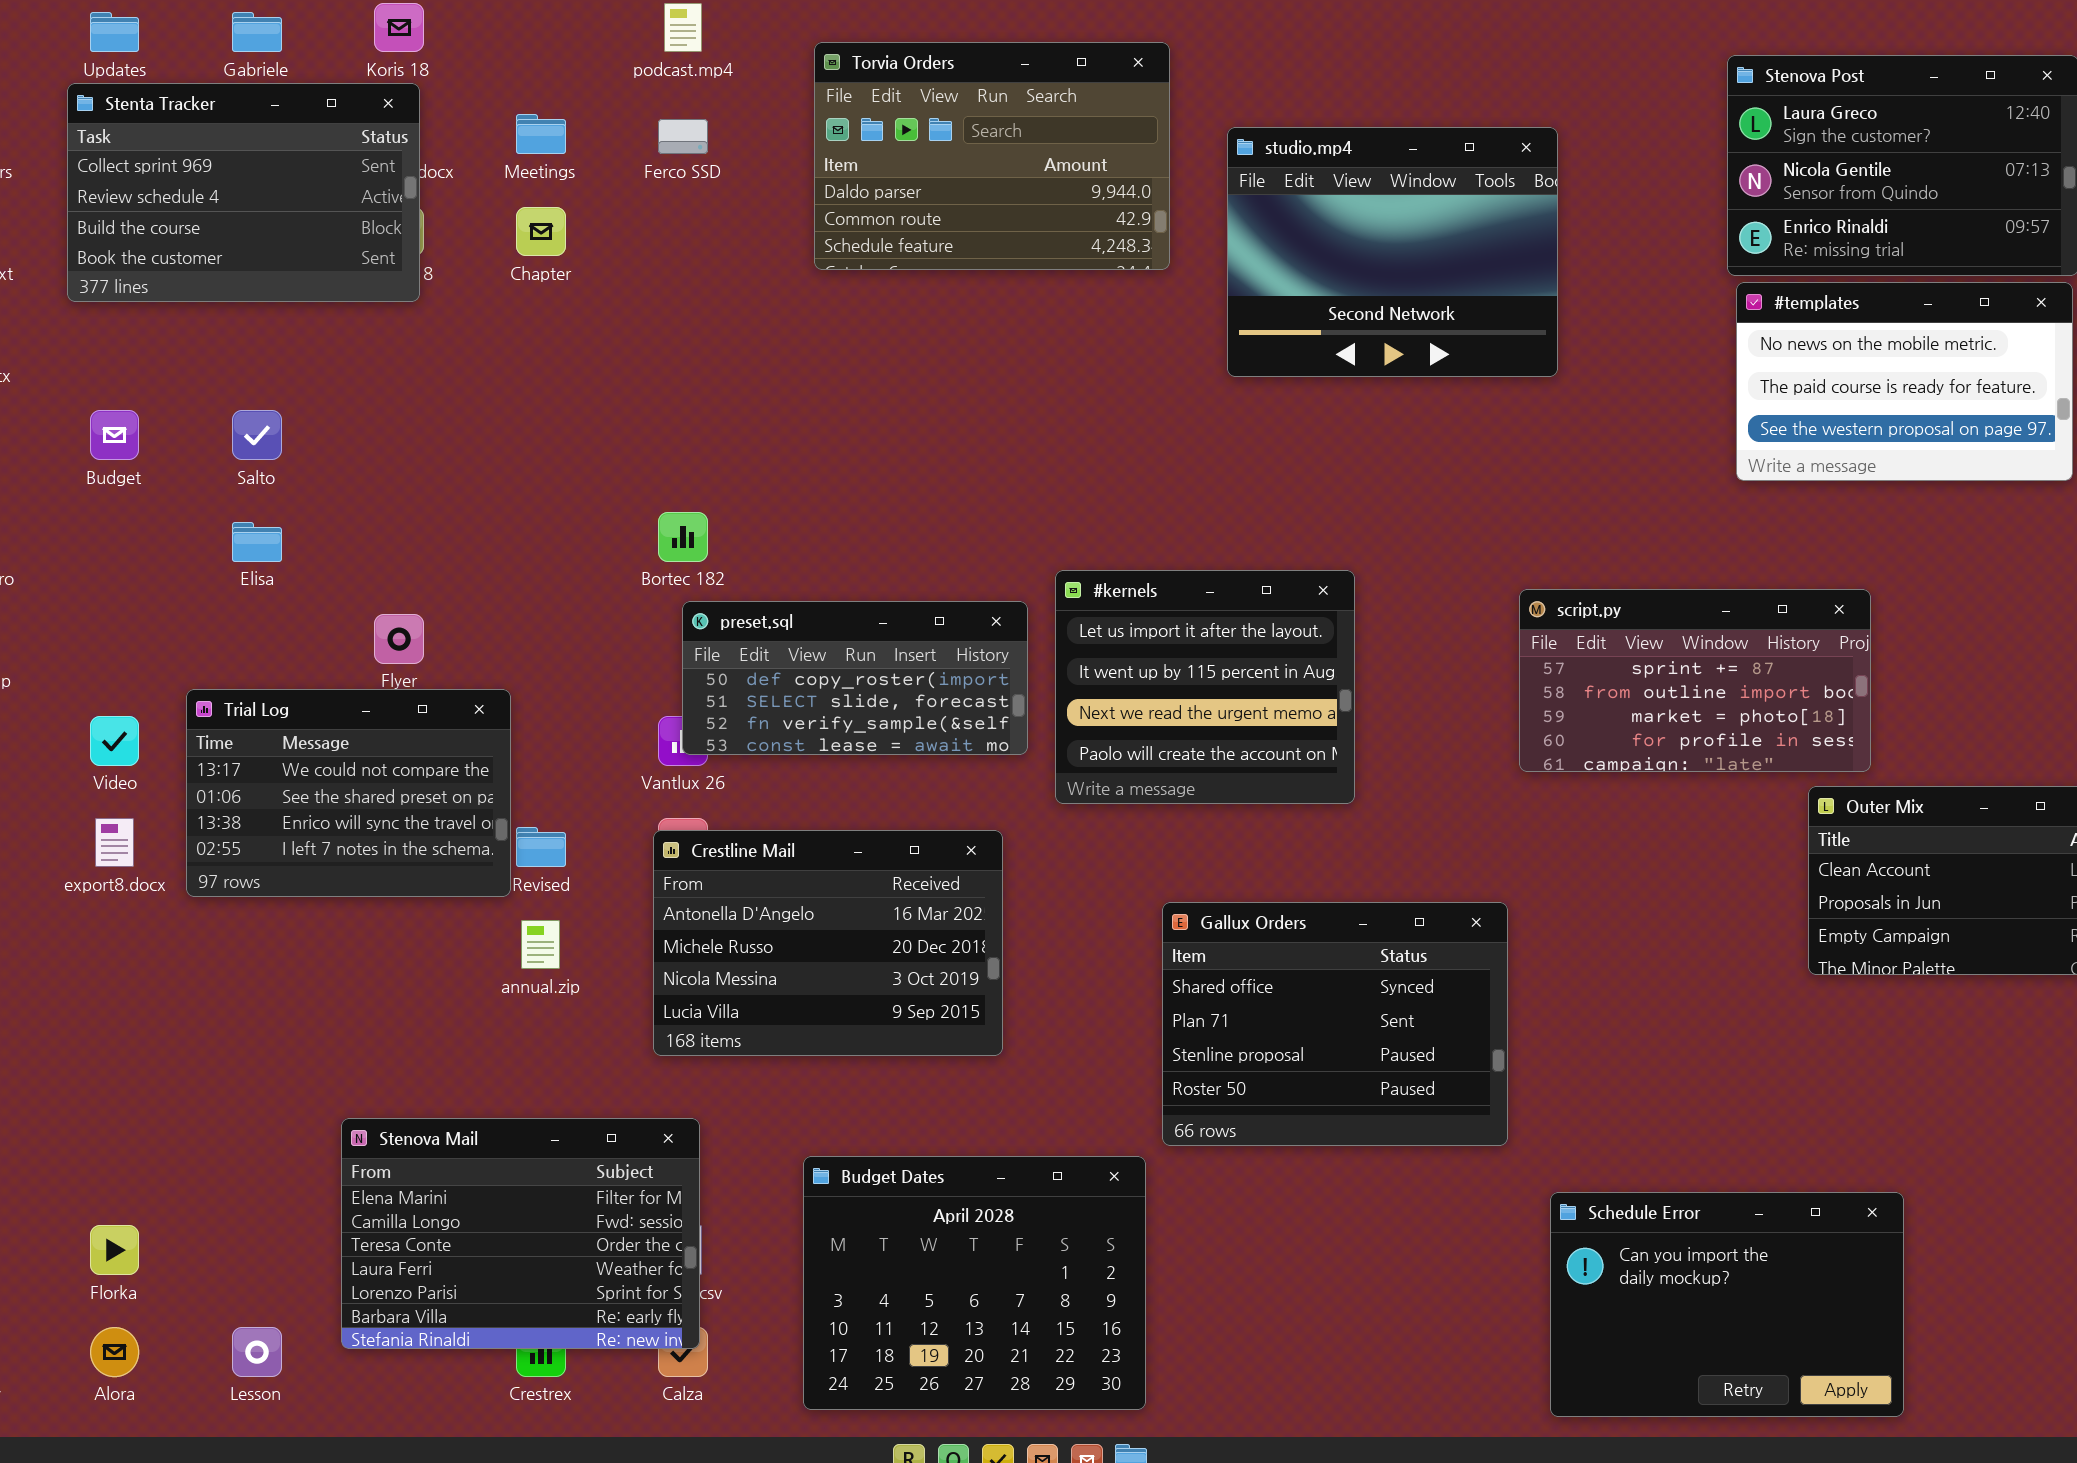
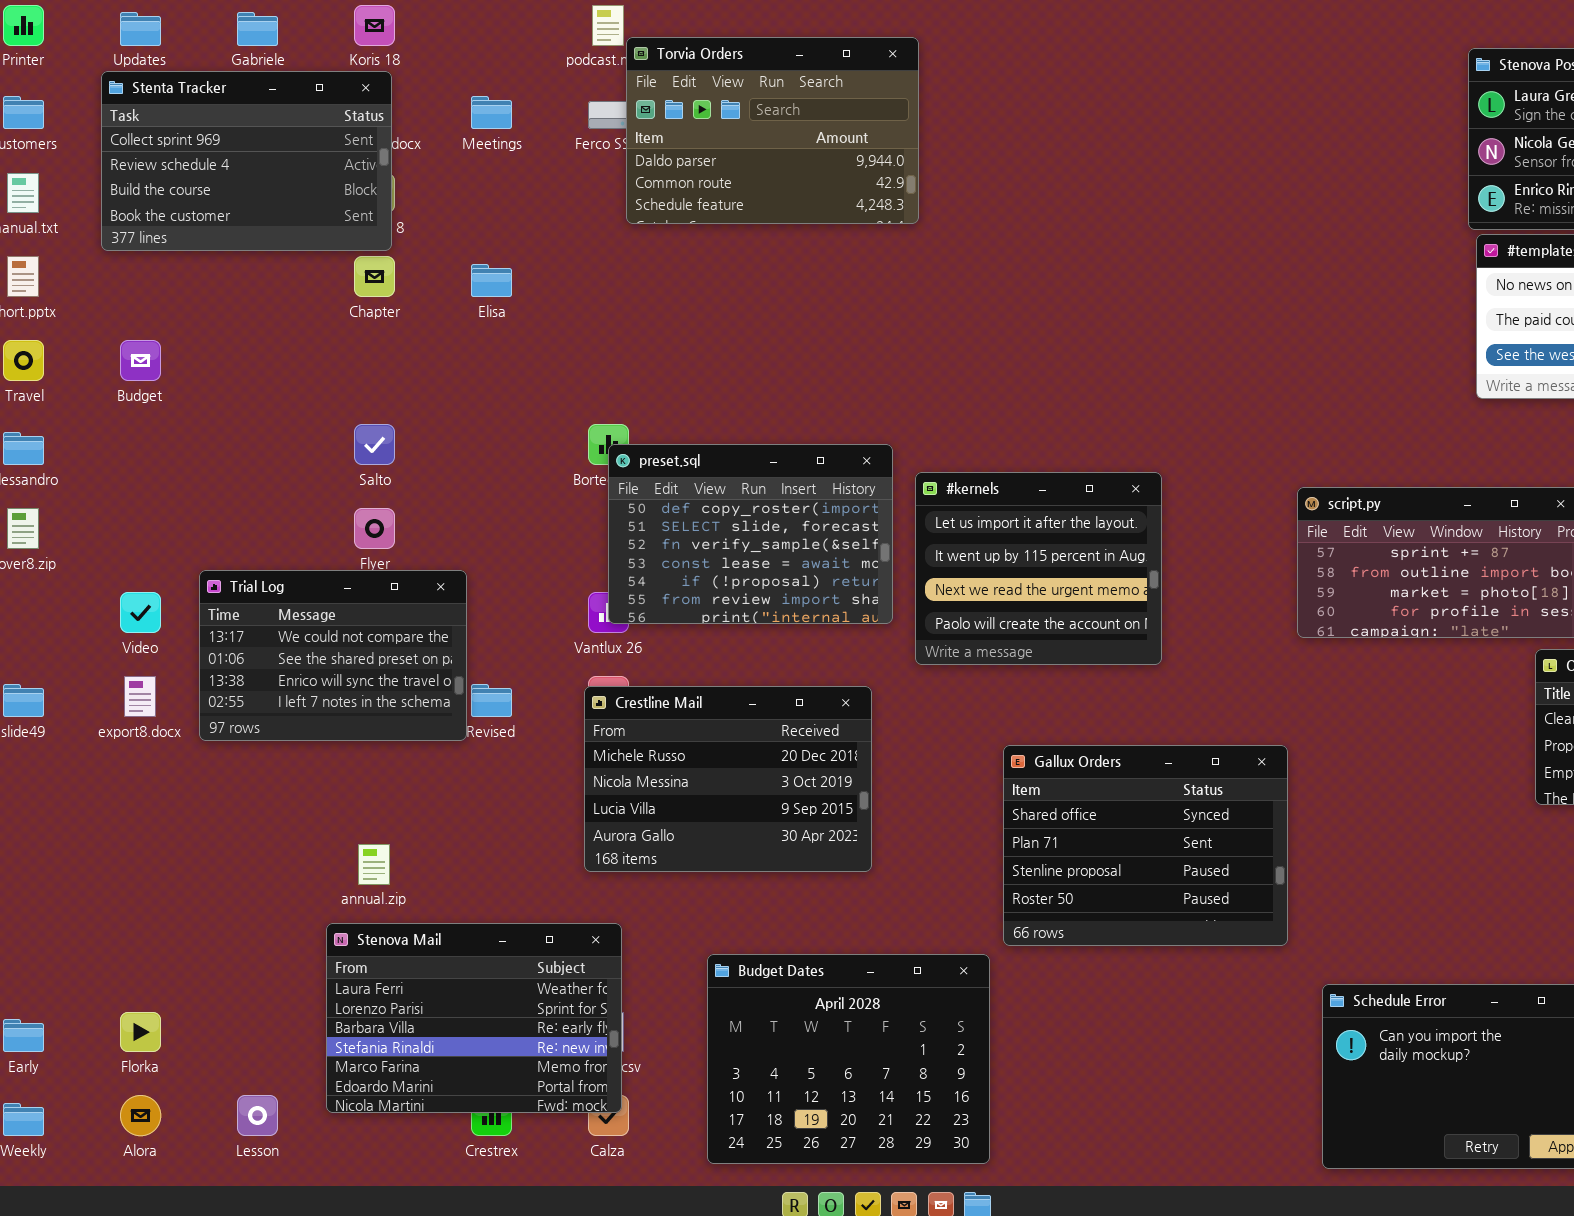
Torvia Orders: [814,42,1170,270] -> [626,37,919,224], moved
studio.mp4: [1227,127,1558,377] -> none, closed
Chapter: [516,207,566,256] -> [354,256,395,297], moved
Salto: [232,410,282,460] -> [354,424,395,465], moved
Elisa: [232,522,282,562] -> [471,264,512,297], moved
preset.sql: [682,601,1028,755] -> [608,444,893,624], resized
Crestline Mail: [653,830,1003,1056] -> [584,686,872,872], scrolled down 1 row
annual.zip: [521,920,560,969] -> [358,844,390,885], moved
Stenova Mail: [341,1118,700,1349] -> [326,923,622,1113], scrolled down 3 rows

